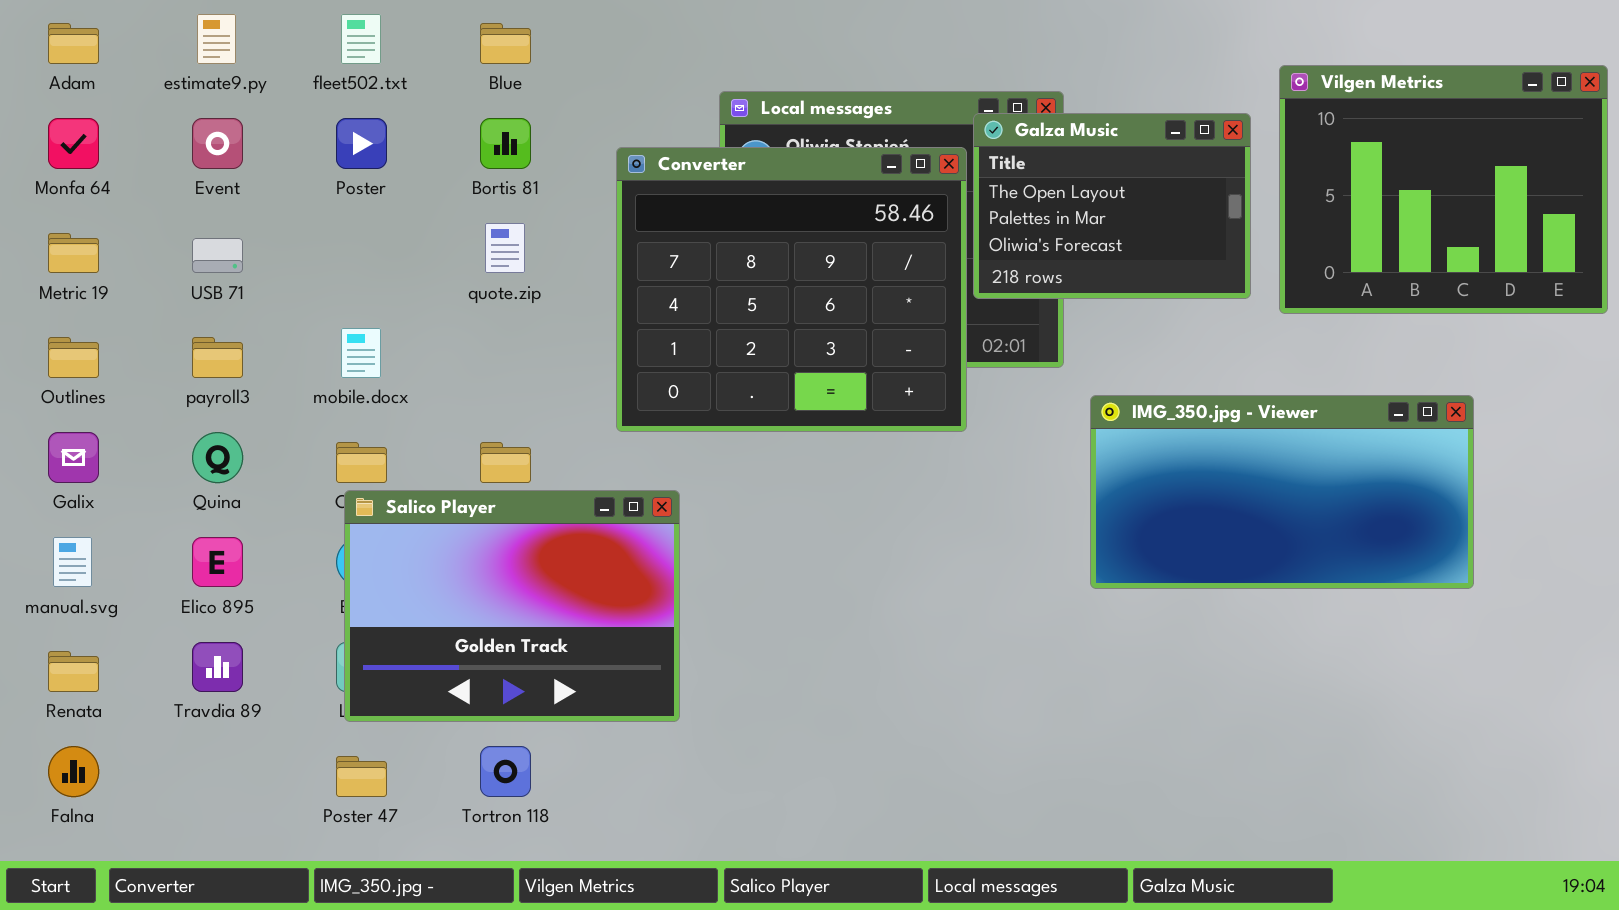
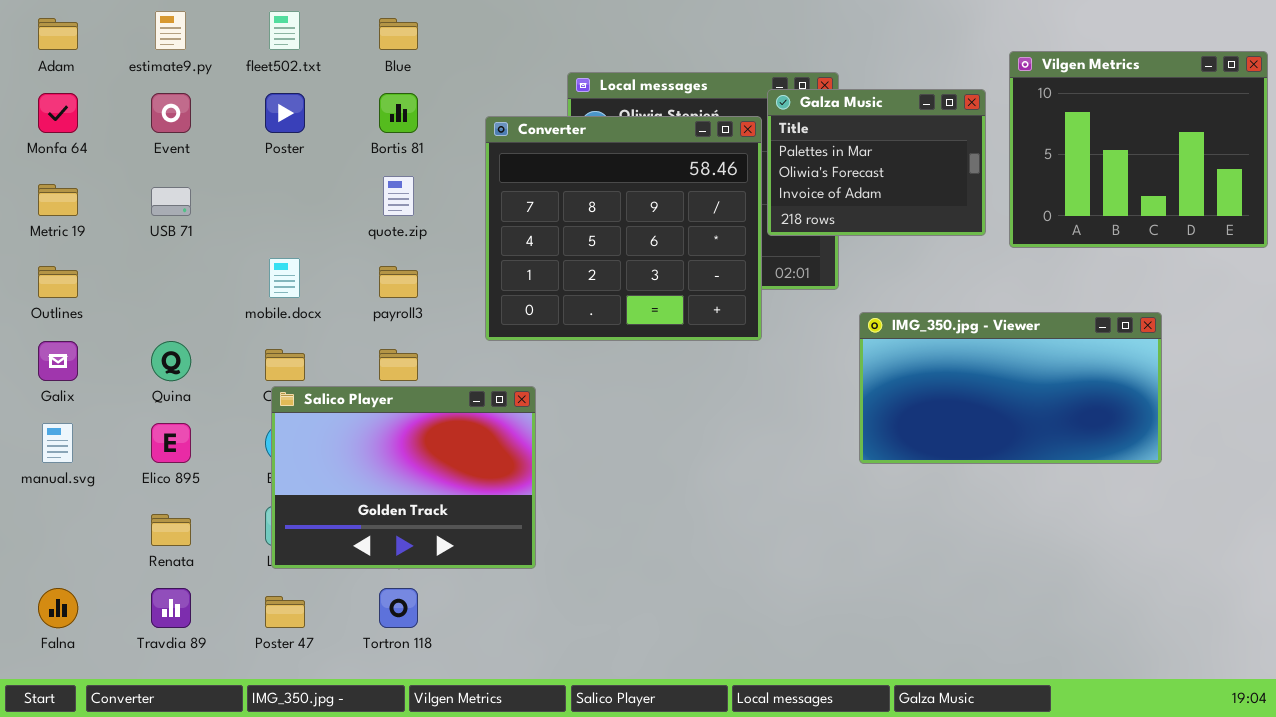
Galza Music: [973,113,1251,299] -> [767,89,986,236], scrolled down 1 row
payroll3: [192,337,243,378] -> [379,266,418,298], moved
Travdia 89: [192,642,243,692] -> [151,588,191,628], moved
Renata: [48,651,99,692] -> [151,514,191,546], moved

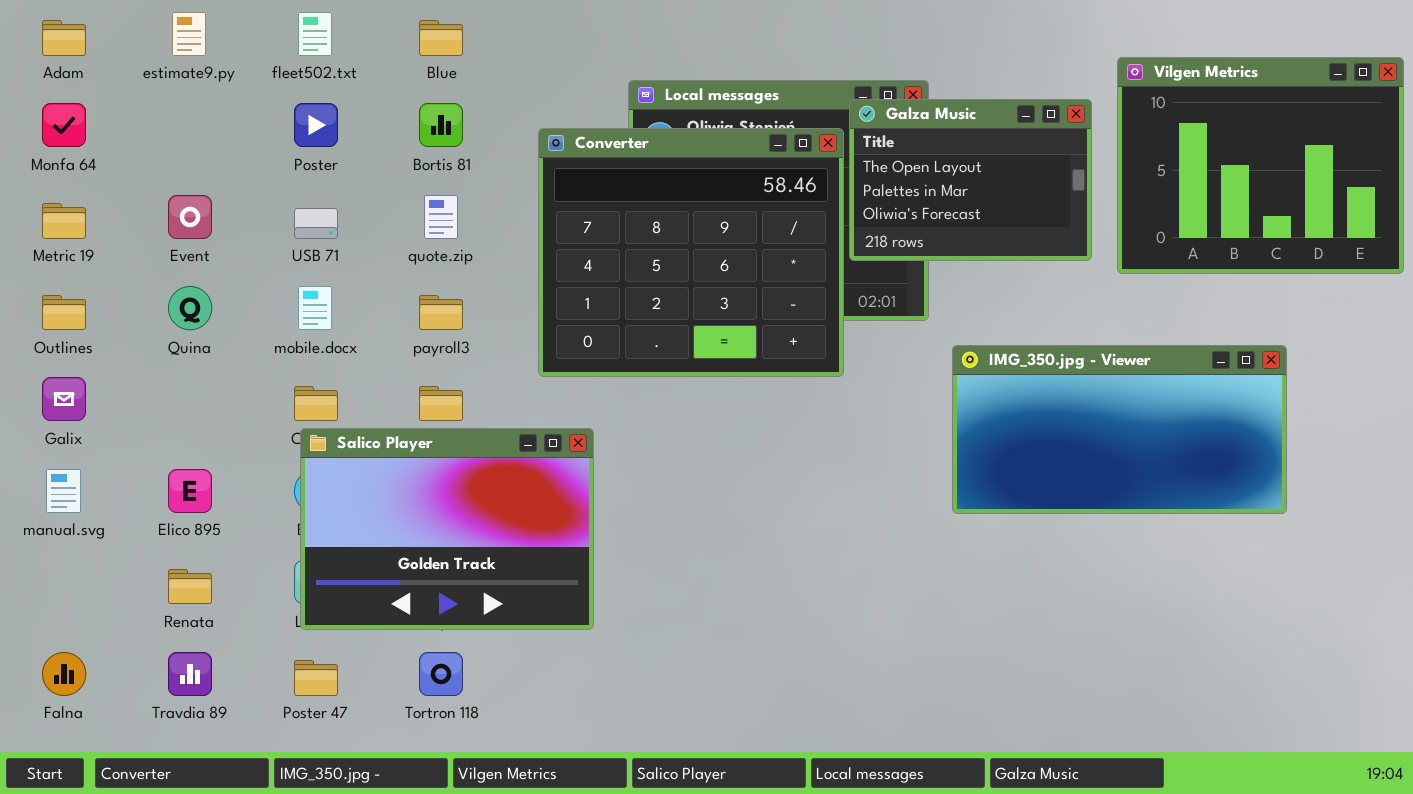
Galza Music: [767,89,986,236] -> [849,99,1092,261], scrolled up 1 row
Event: [151,93,191,133] -> [168,195,212,239], moved
USB 71: [151,187,191,216] -> [294,208,338,239], moved
Quina: [151,341,191,381] -> [168,286,212,330], moved

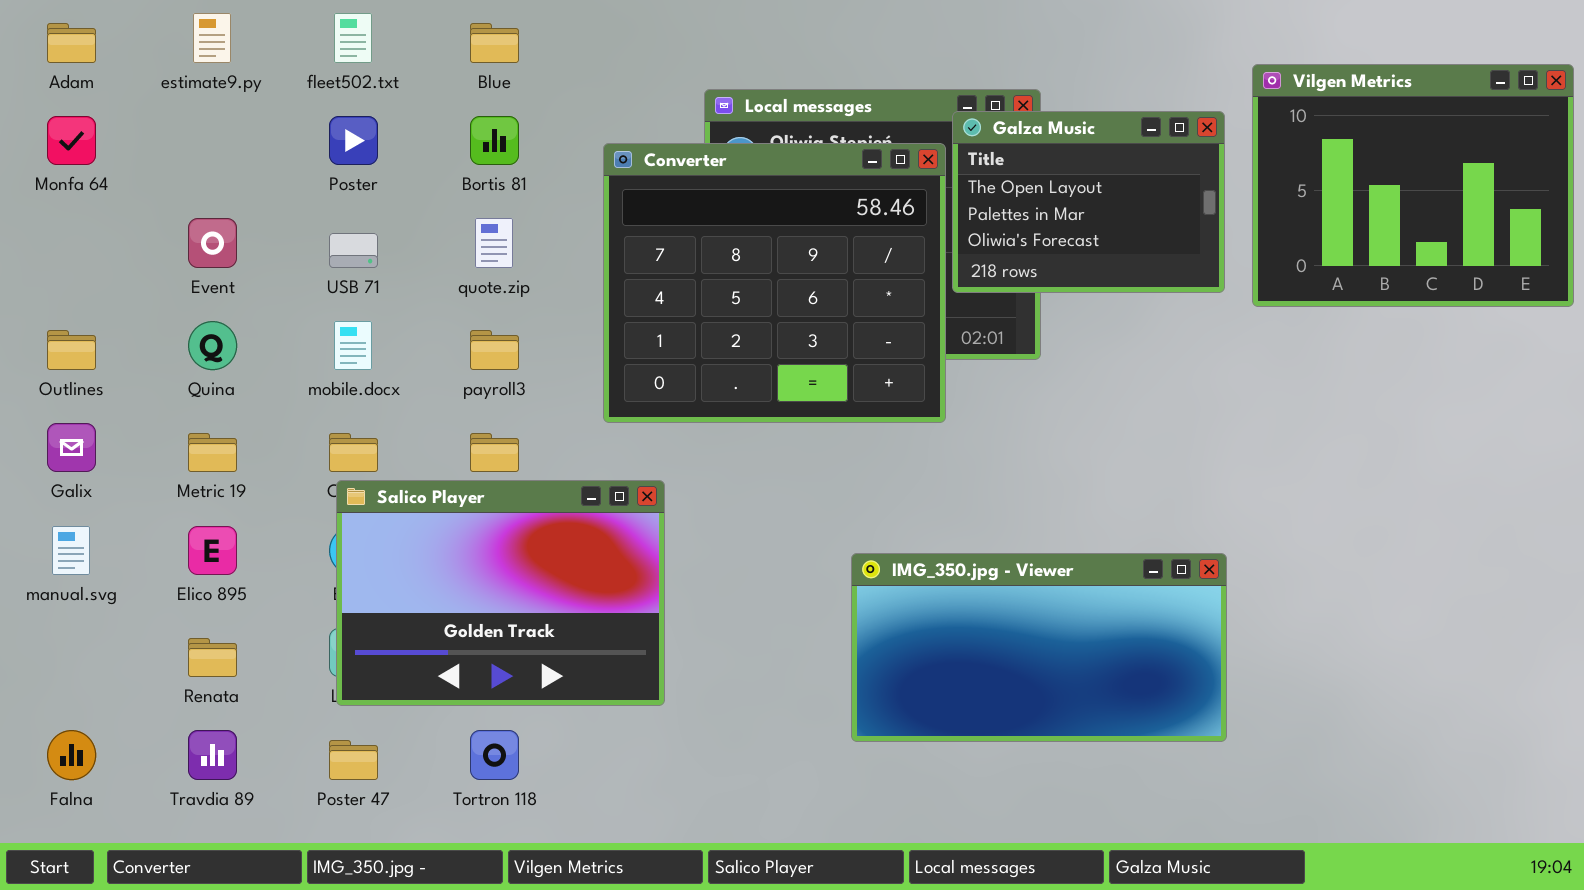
Metric 19: [42,203,86,239] -> [188,433,237,472], moved
IMG_350.jpg - Viewer: [952,345,1287,514] -> [851,553,1227,742], moved

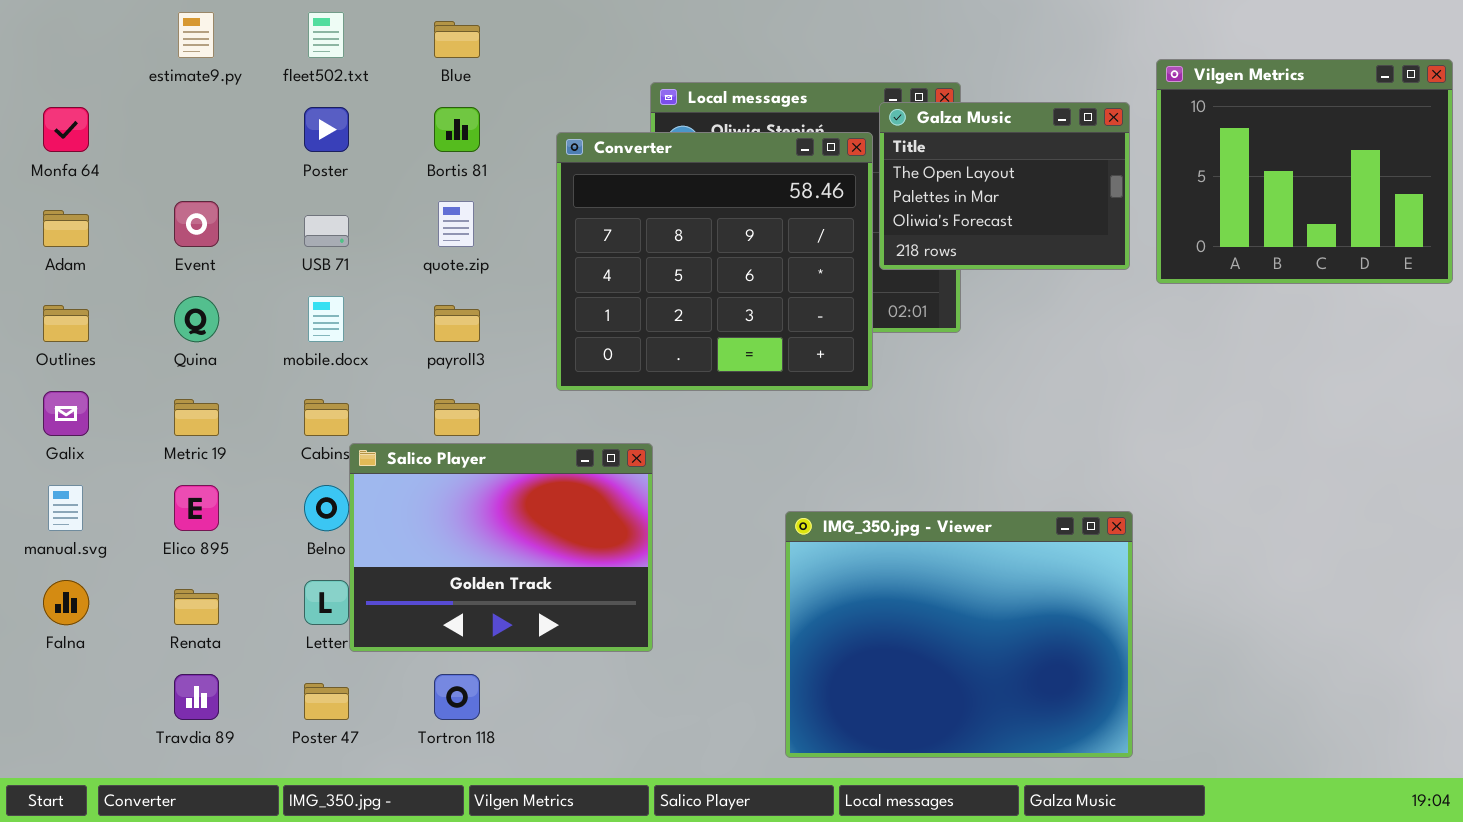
Adam: [47,23,96,63] -> [43,210,89,247], moved
Salico Player: [336,480,665,706] -> [349,443,653,652], moved
IMG_350.jpg - Viewer: [851,553,1227,742] -> [785,511,1133,758], resized
Falna: [47,730,96,780] -> [43,580,89,625], moved

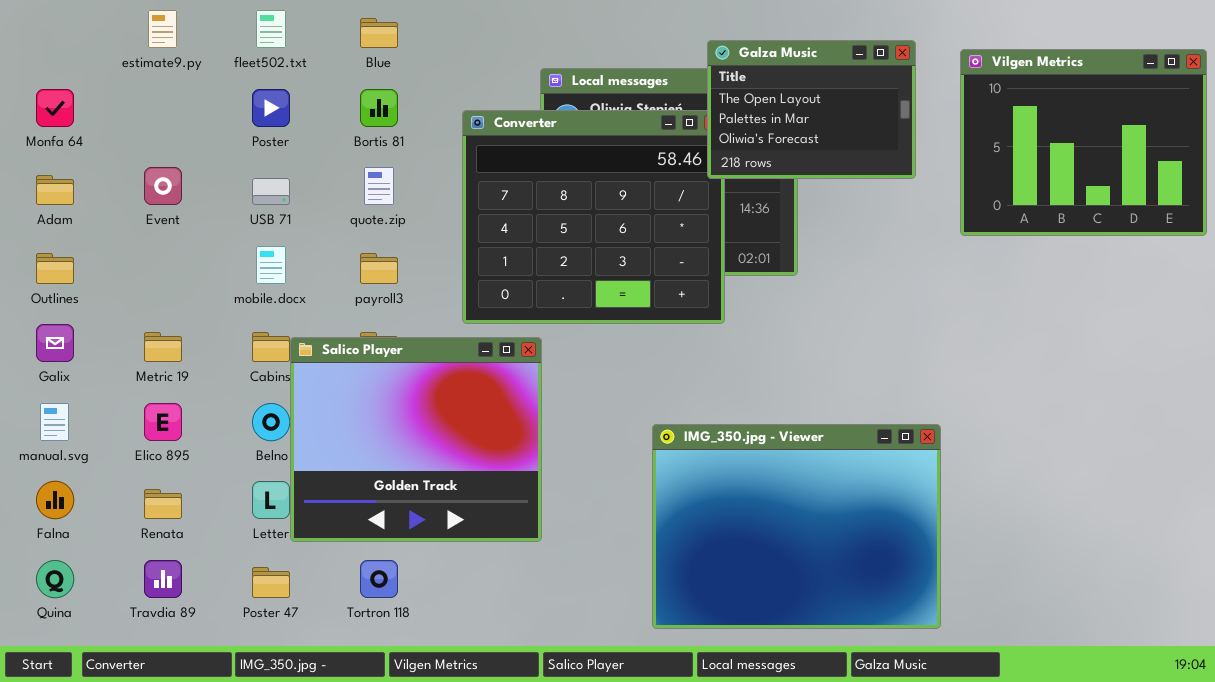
Galza Music: [879,102,1130,270] -> [707,40,916,179], moved
Quina: [174,296,219,342] -> [36,560,74,598], moved
Salico Player: [349,443,653,652] -> [290,337,542,542], resized

